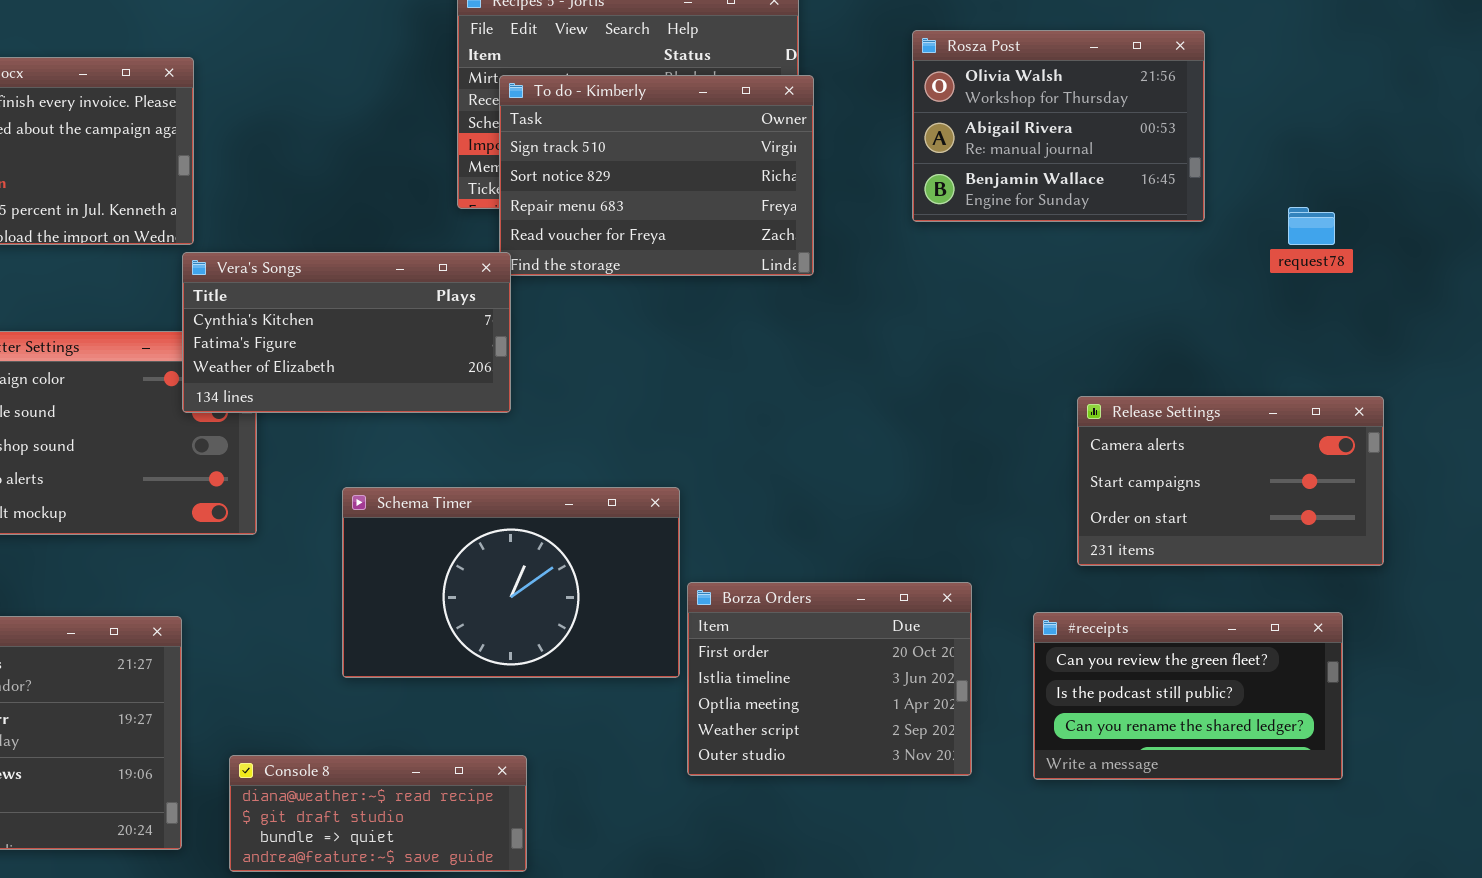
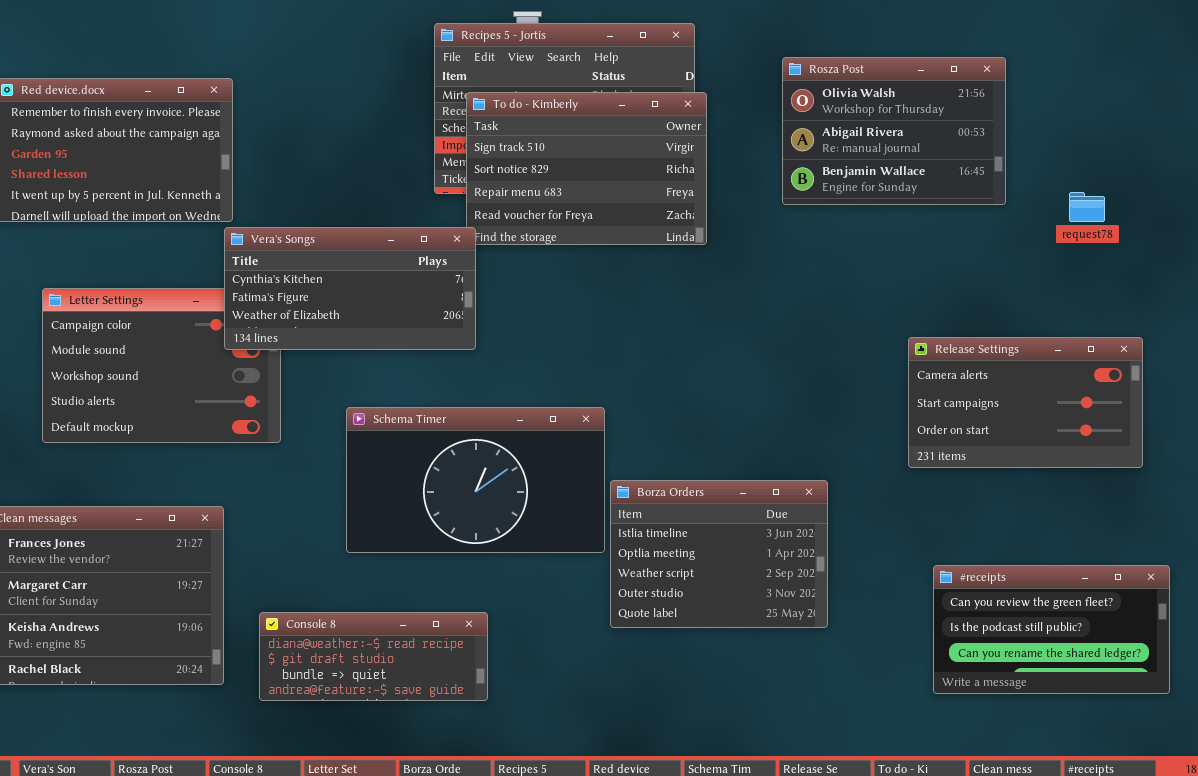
Borza Orders: [687,582,972,776] -> [610,480,828,628], scrolled down 1 row
#receipts: [1033,612,1343,780] -> [933,565,1170,694], moved

